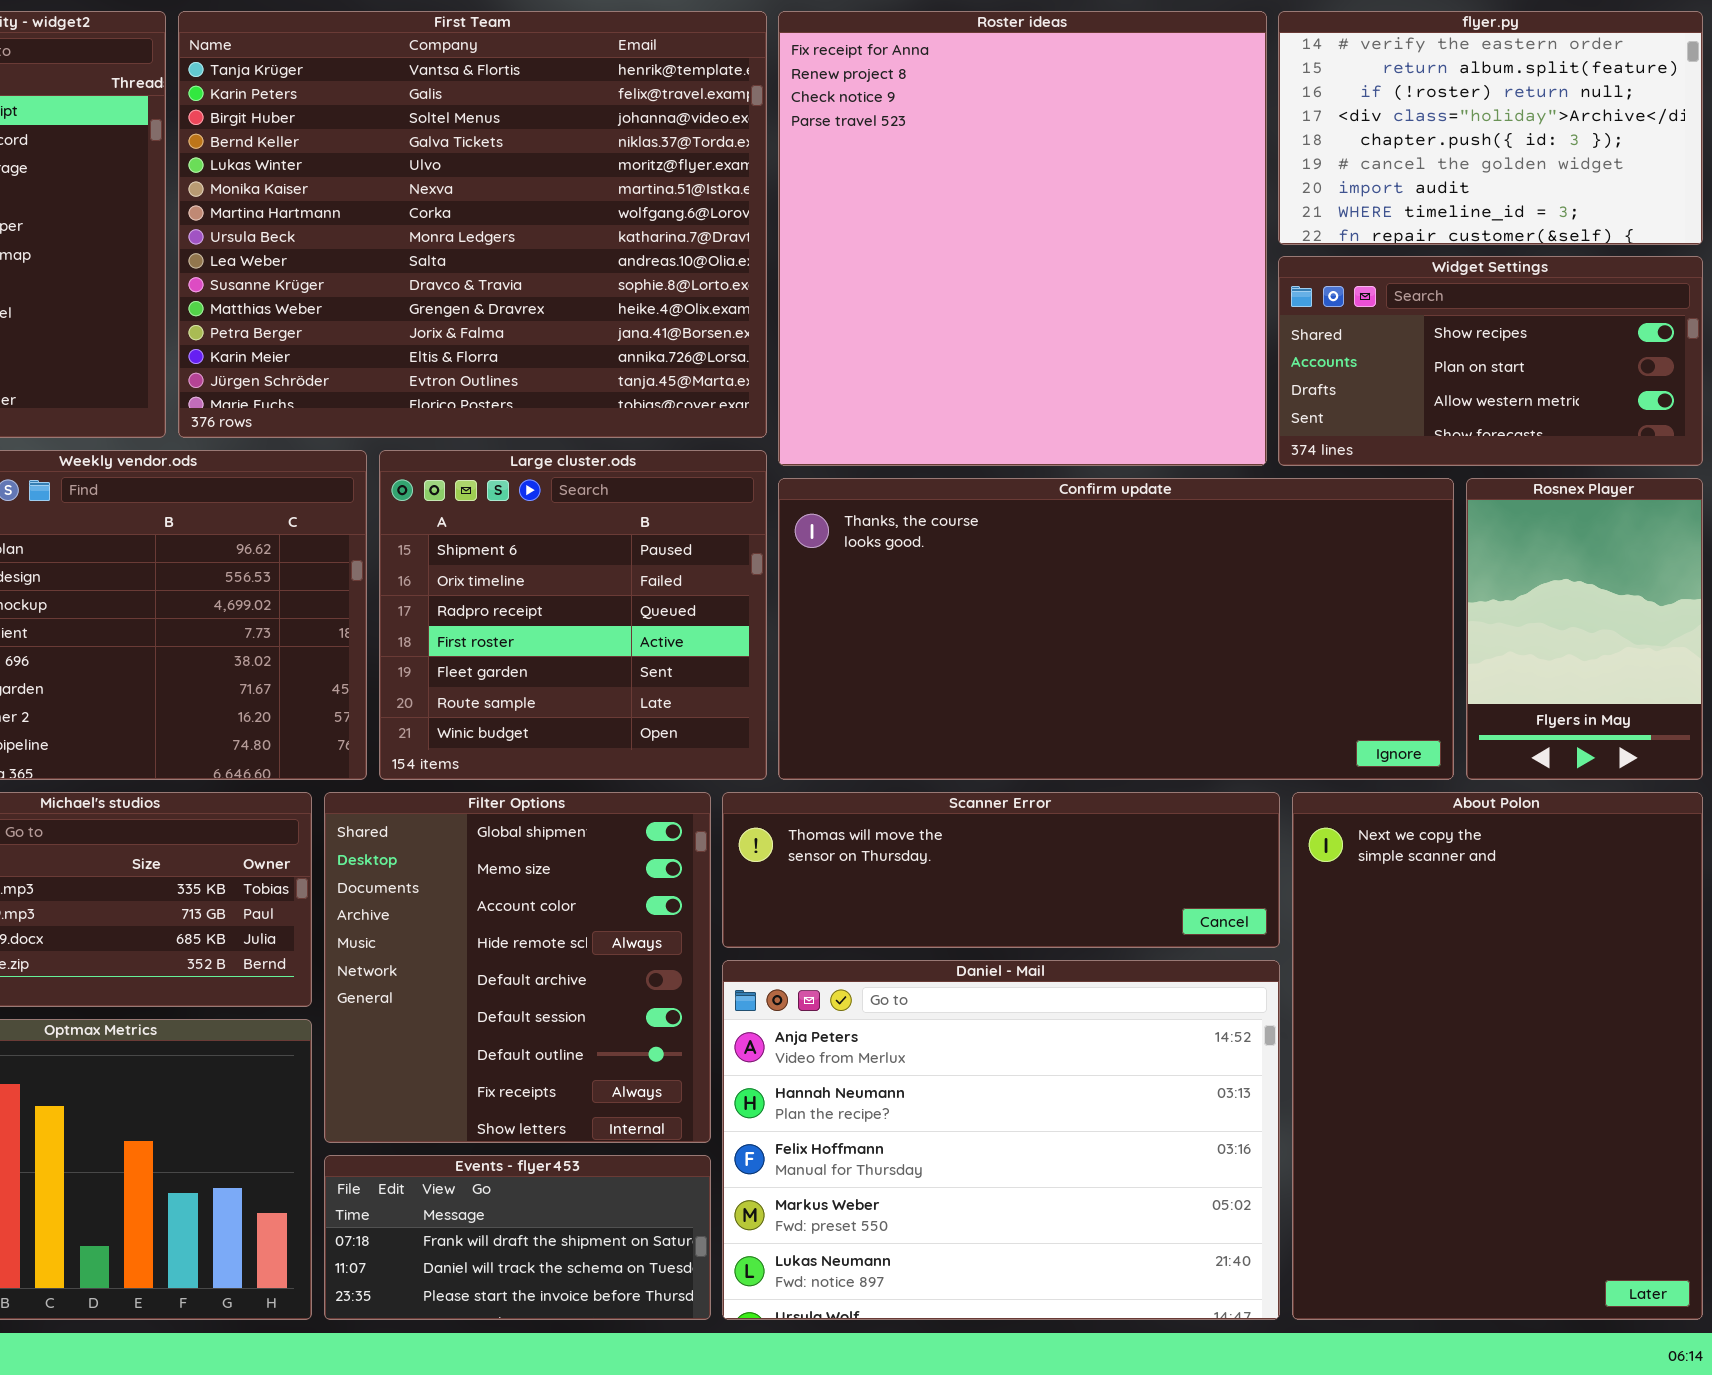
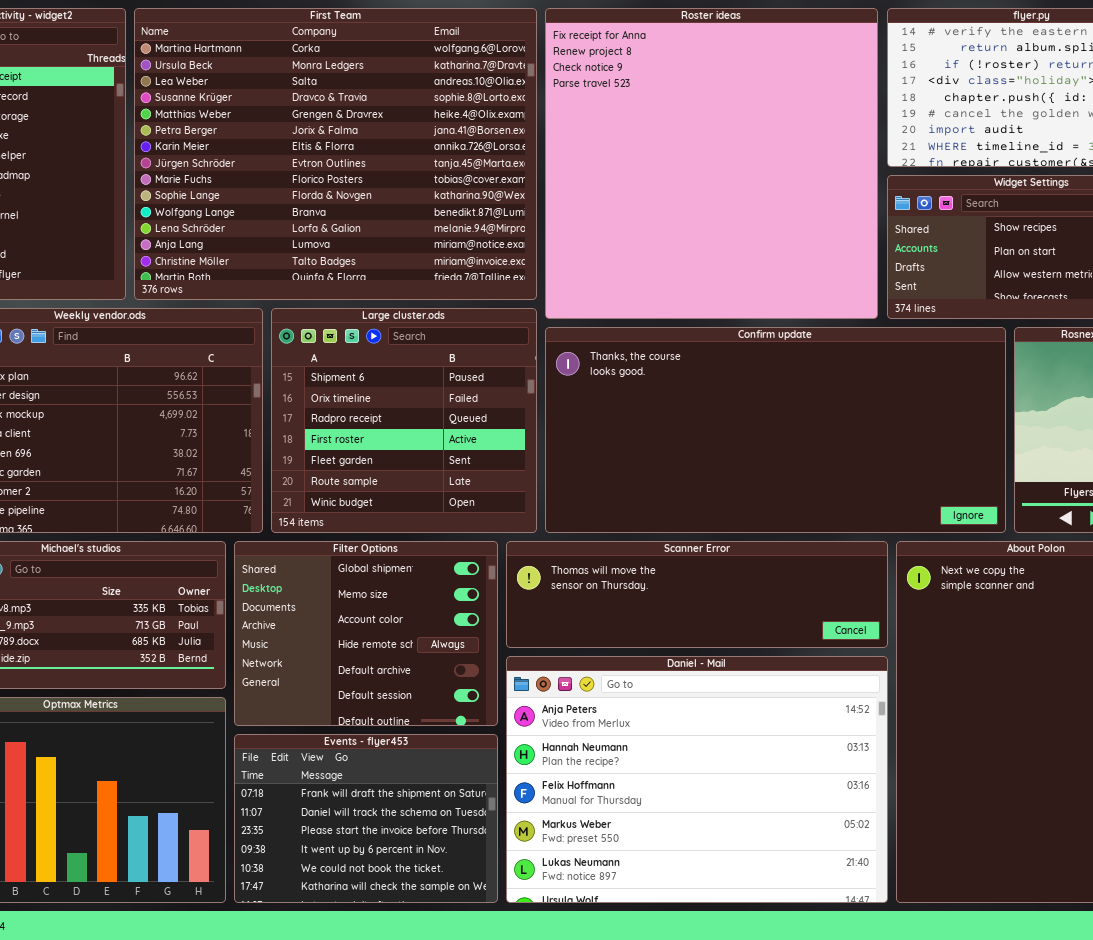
First Team: [178,11,767,438] -> [134,8,537,300], scrolled down 6 rows
Filter Options: [324,792,711,1143] -> [234,541,498,726], resized
Events - flyer453: [324,1155,711,1320] -> [234,734,498,903], resized

